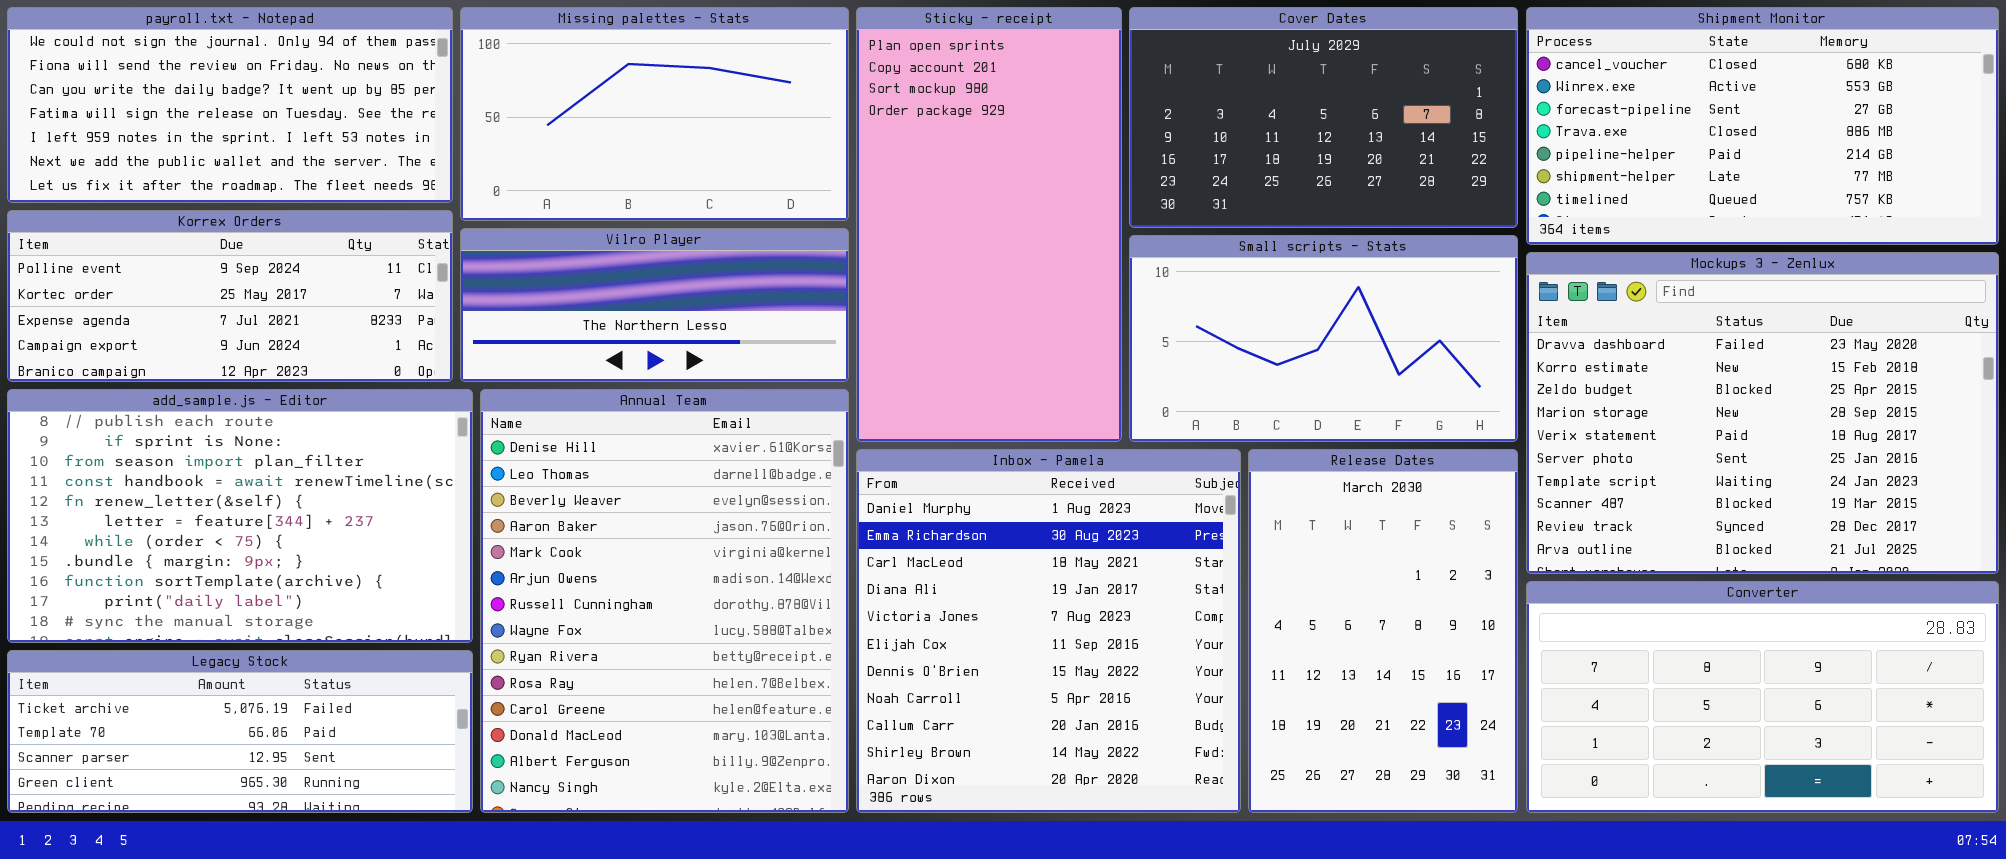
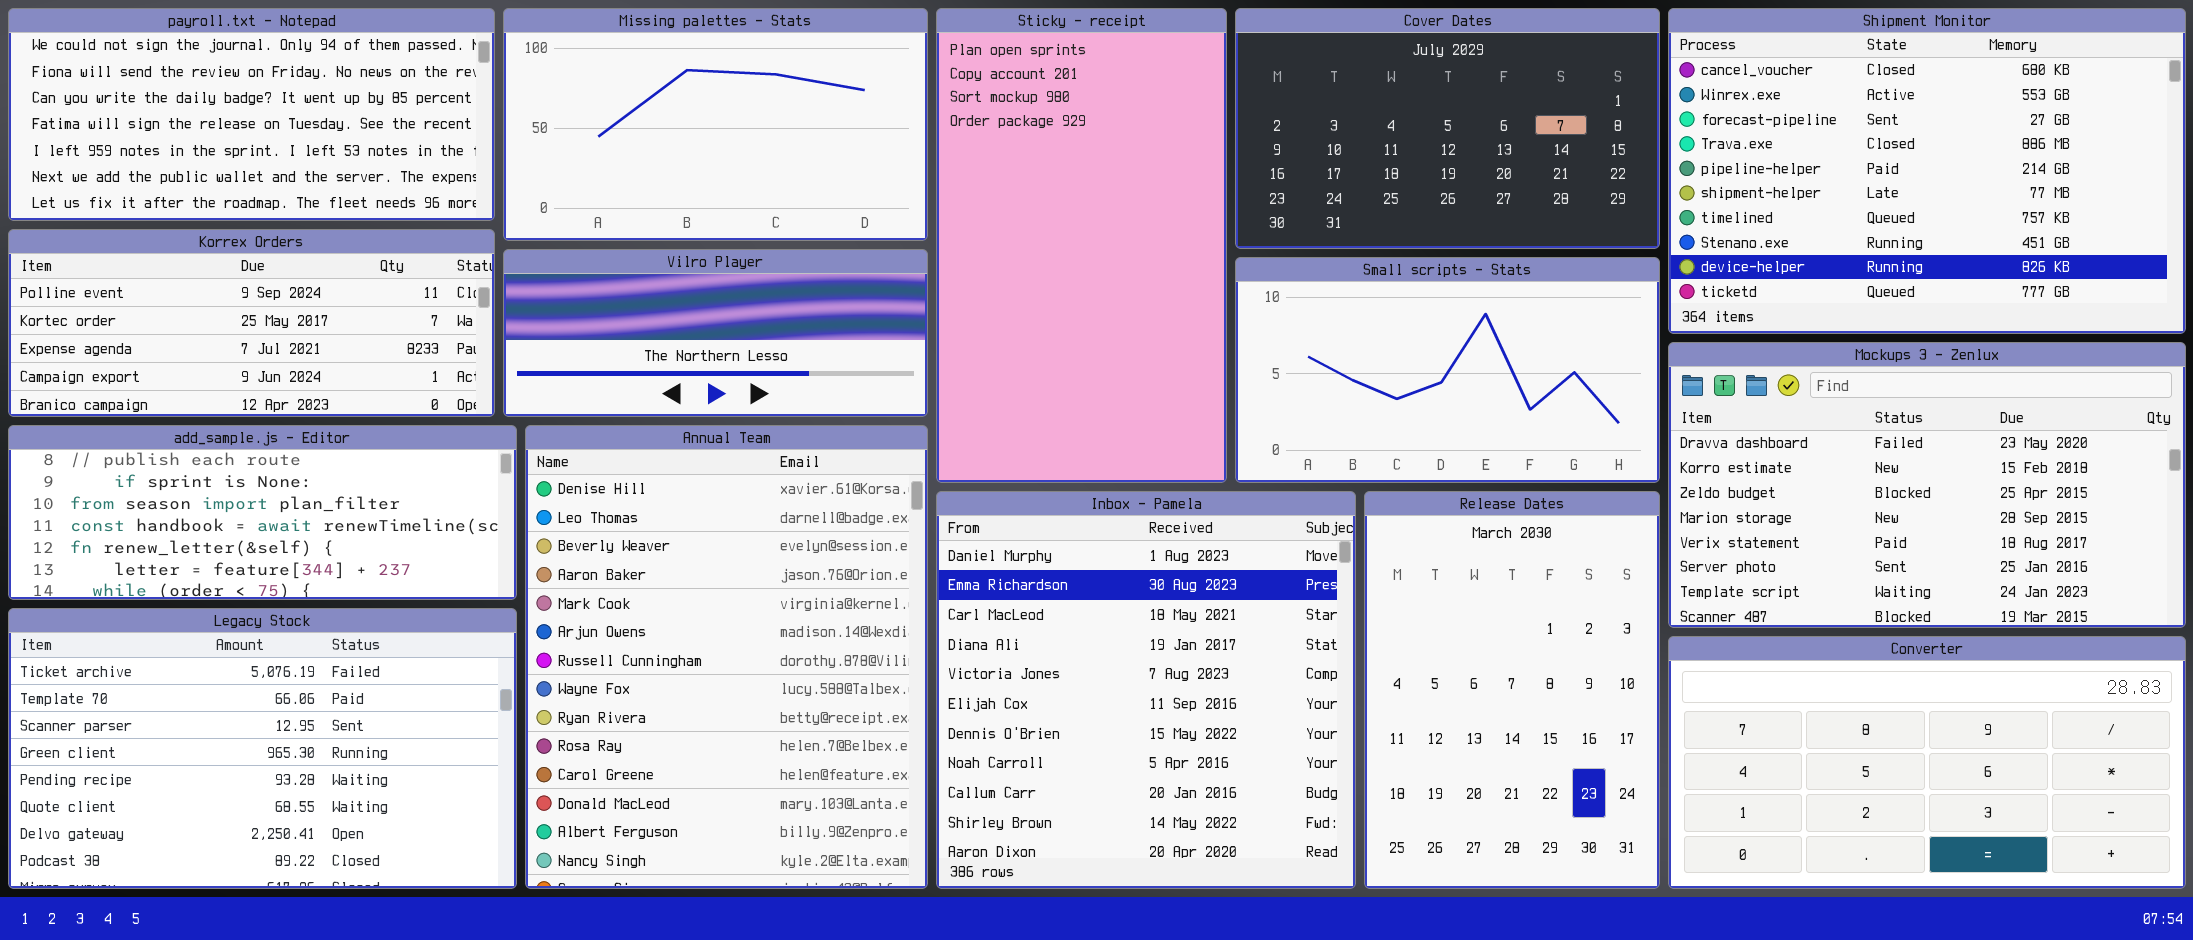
Shipment Monitor: [1526,7,1999,245] -> [1668,8,2186,334], resized
Mockups 3 - Zenlux: [1526,252,1999,574] -> [1668,342,2186,628], resized
add_sample.js - Editor: [7,389,473,643] -> [8,425,517,600], resized
Legacy Stock: [7,650,473,813] -> [8,608,517,889], resized

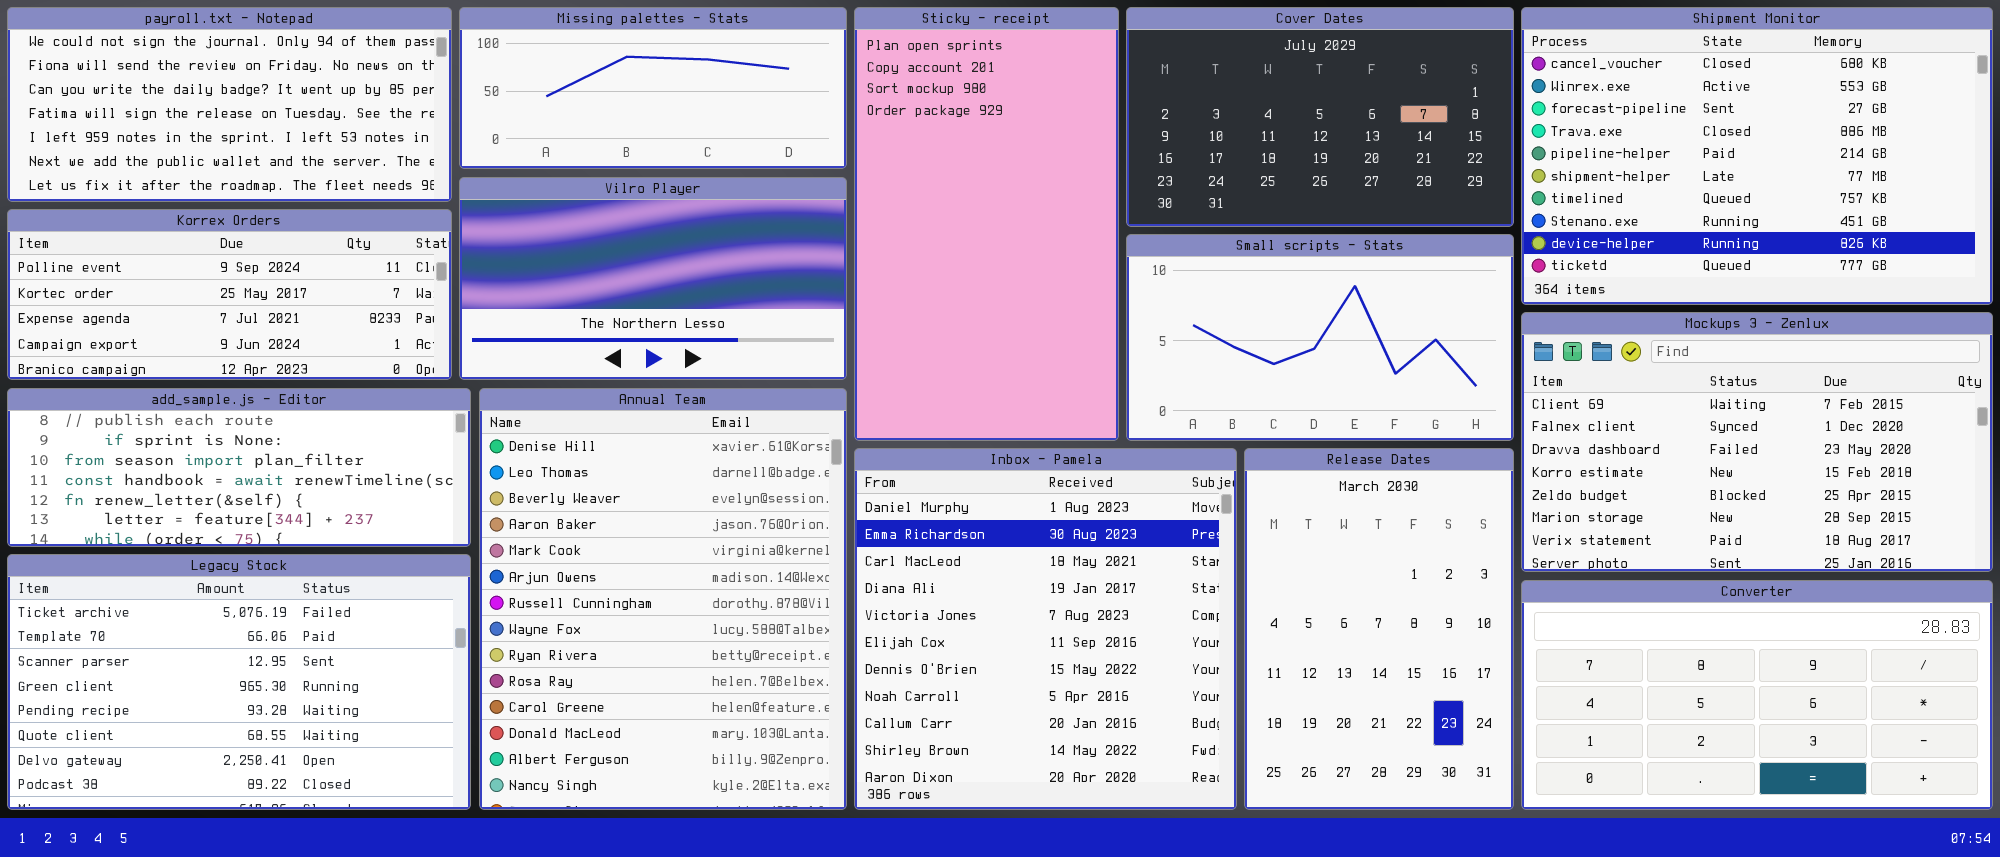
Missing palettes - Stats: [503,8,928,241] -> [459,7,847,169], resized
Vilro Player: [503,249,928,417] -> [459,177,847,380], resized
Mockups 3 - Zenlux: [1668,342,2186,628] -> [1521,312,1993,572], scrolled up 2 rows

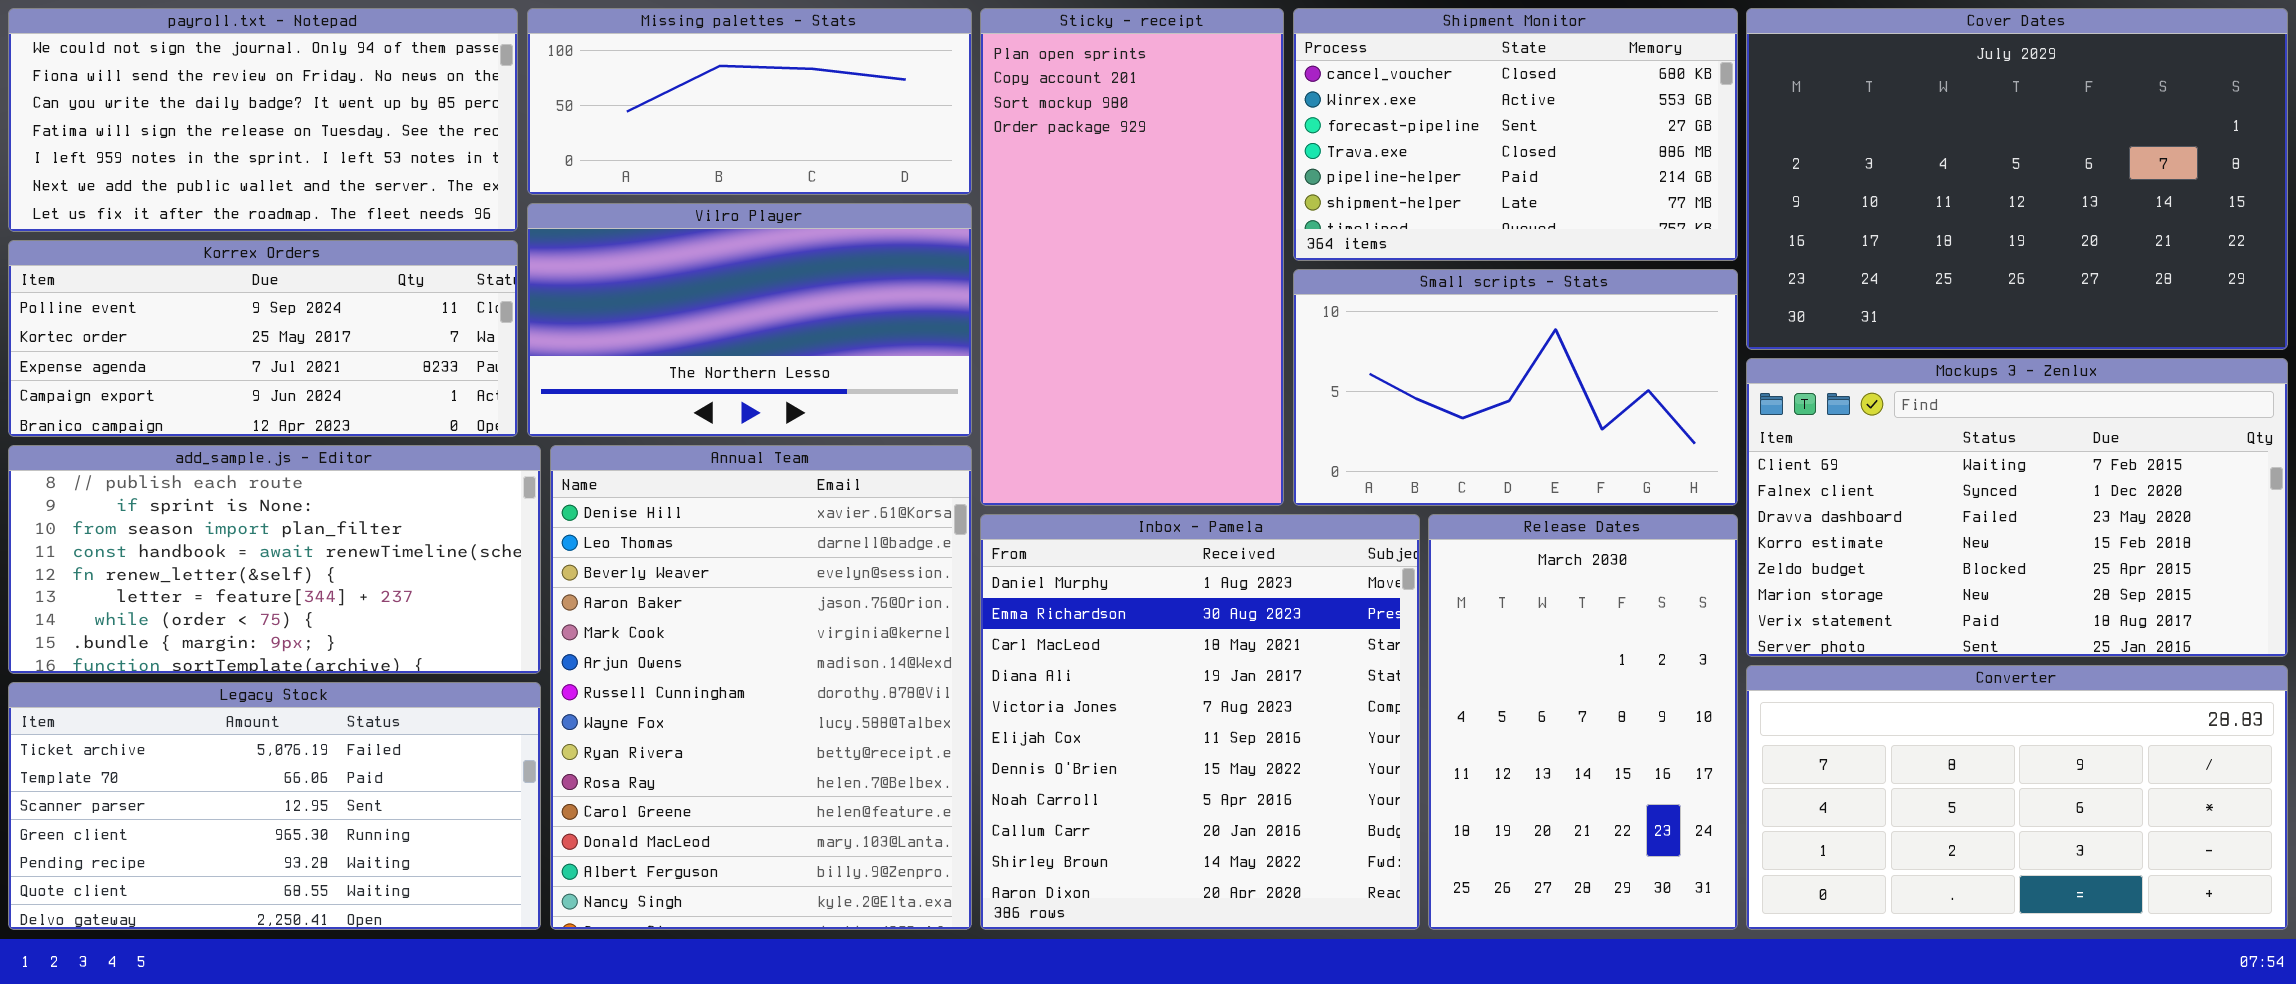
Cover Dates: [1126,7,1514,227] -> [1746,8,2288,350], moved, resized
Shipment Monitor: [1521,7,1993,305] -> [1293,8,1738,261], moved, resized
add_sample.js - Editor: [7,388,471,547] -> [8,445,541,674], resized
Legacy Stock: [7,554,471,810] -> [8,682,541,930], resized

